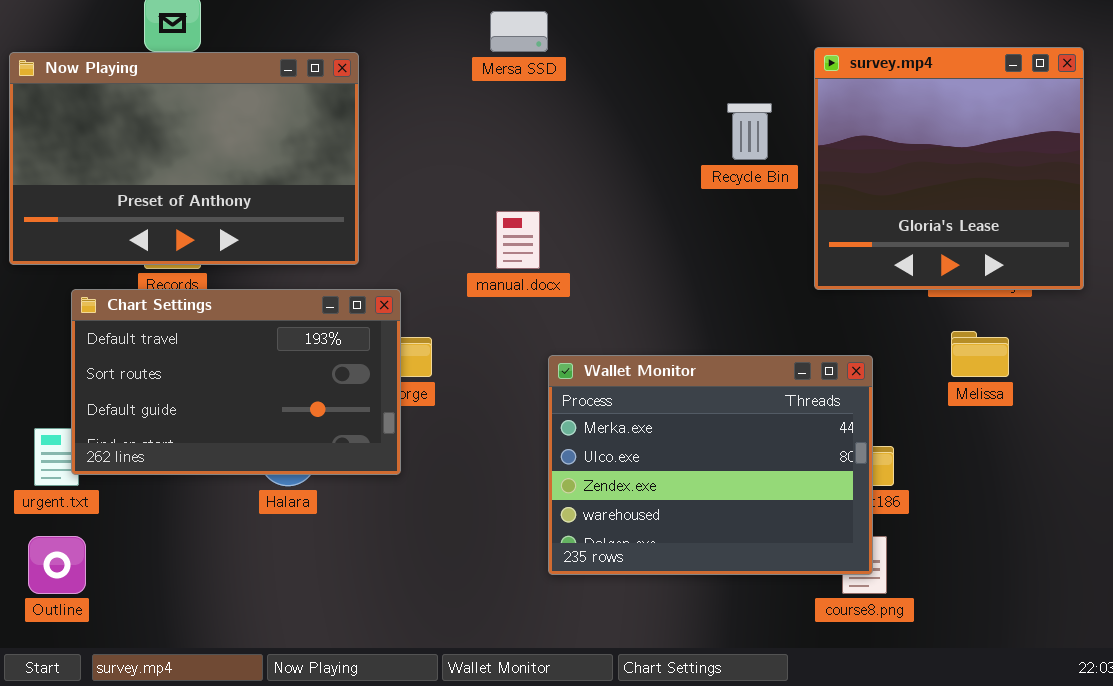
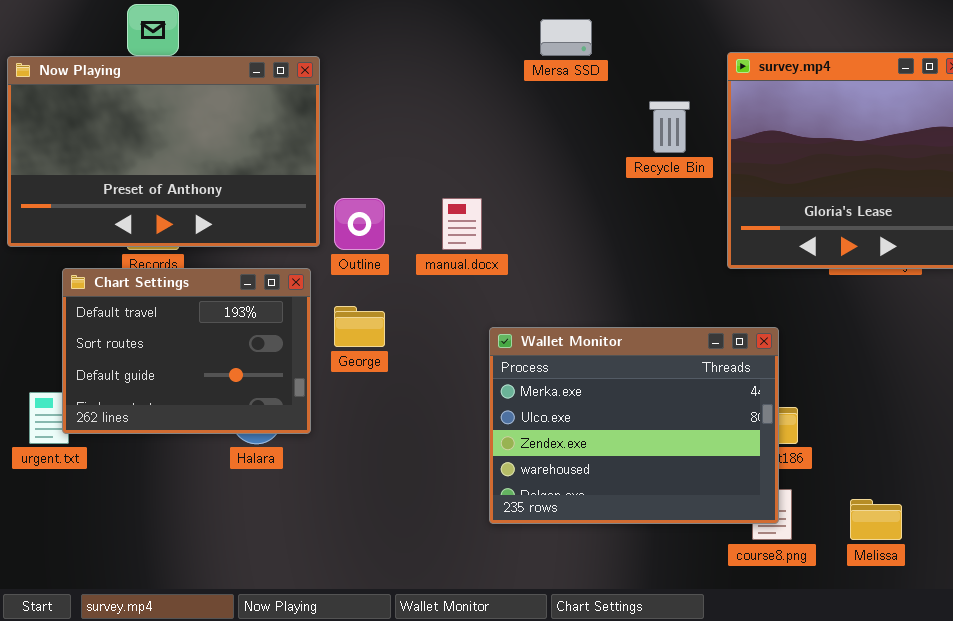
Mersa SSD: [490,11,548,52] -> [540,19,592,56], moved
Chart Settings: [71,289,401,475] -> [62,268,311,434], resized
Melissa: [951,331,1009,377] -> [850,499,902,540], moved
Outline: [28,536,86,594] -> [334,198,385,250], moved

